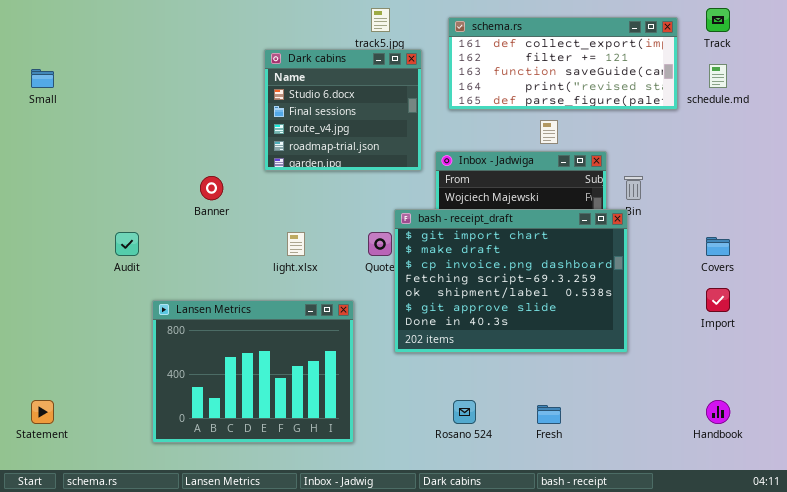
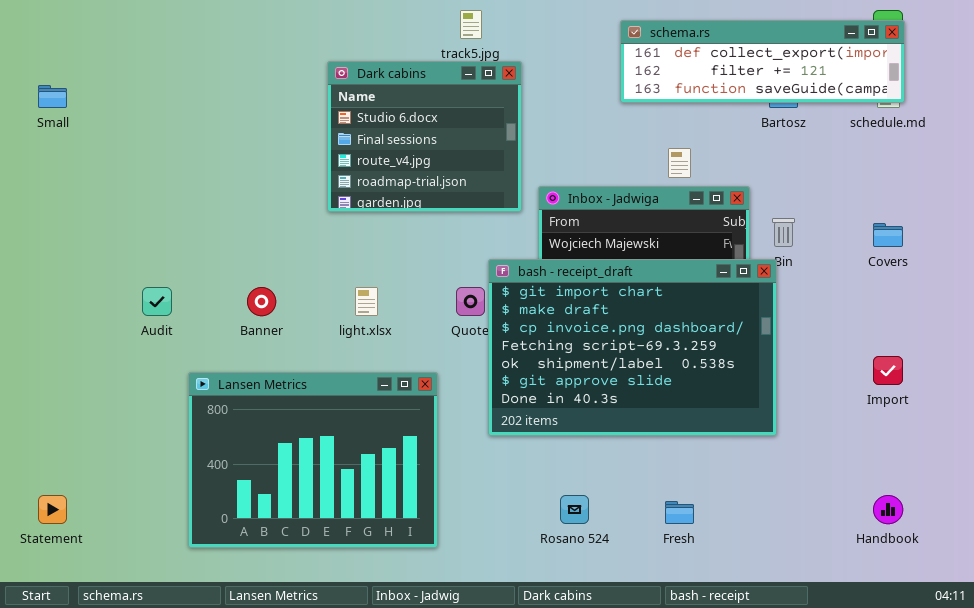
schema.rs: [448,17,678,110] -> [620,20,905,103], moved, resized
Banner: [200,176,223,200] -> [247,287,276,316], moved
Covers: [706,237,730,256] -> [873,223,903,247], moved

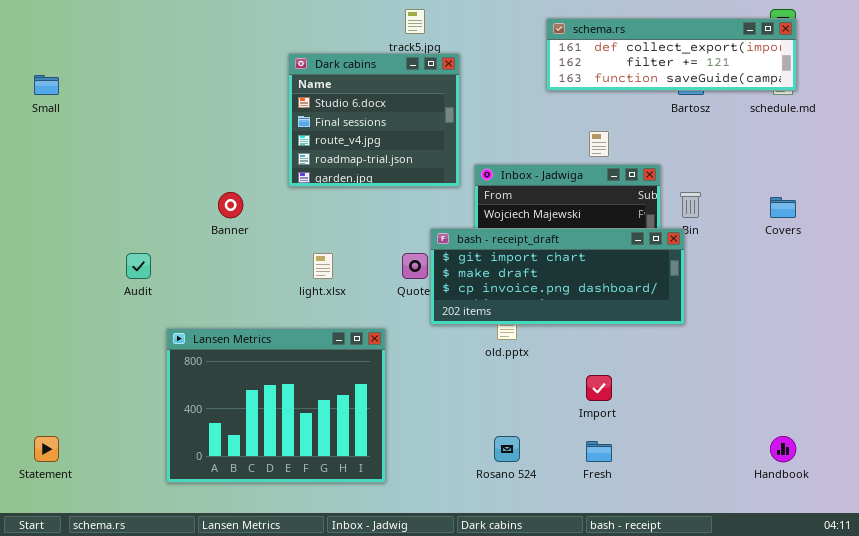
bash - receipt_draft: [488,259,777,436] -> [430,228,685,325], resized
Banner: [247,287,276,316] -> [218,192,243,218], moved
Import: [873,356,903,385] -> [586,375,612,401], moved

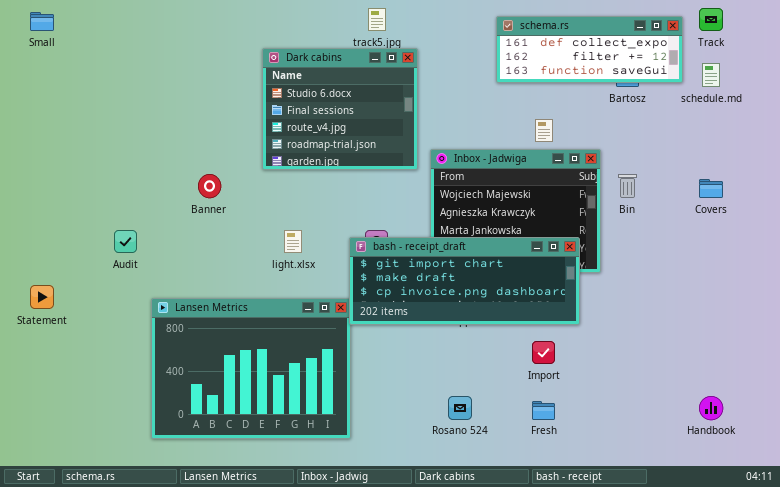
schema.rs: [546,18,797,91] -> [496,16,683,83], resized
Small: [34,75,59,95] -> [30,12,54,31], moved
bash - receipt_draft: [430,228,685,325] -> [349,237,580,325], moved
Statement: [34,436,59,462] -> [30,285,54,309], moved

